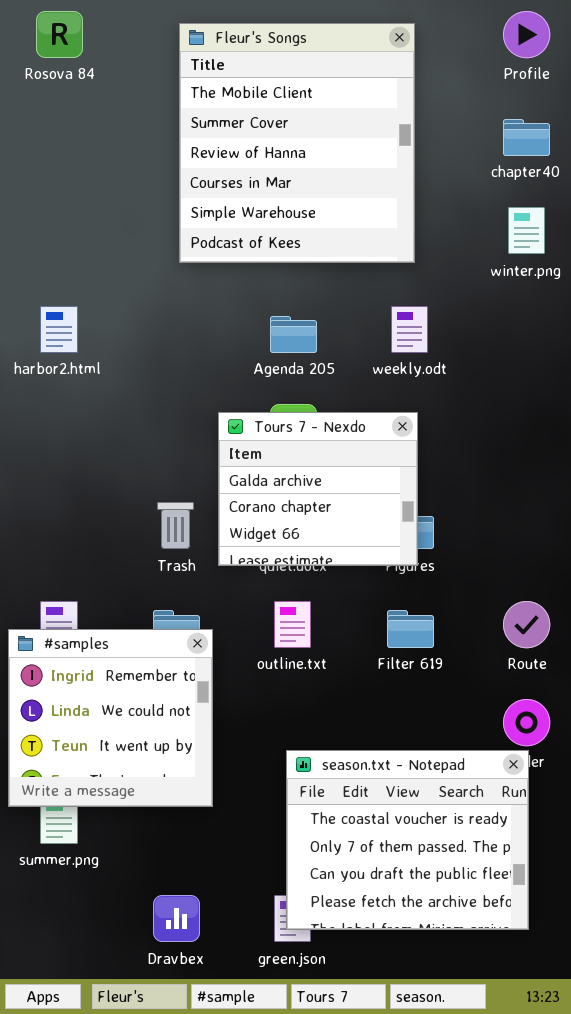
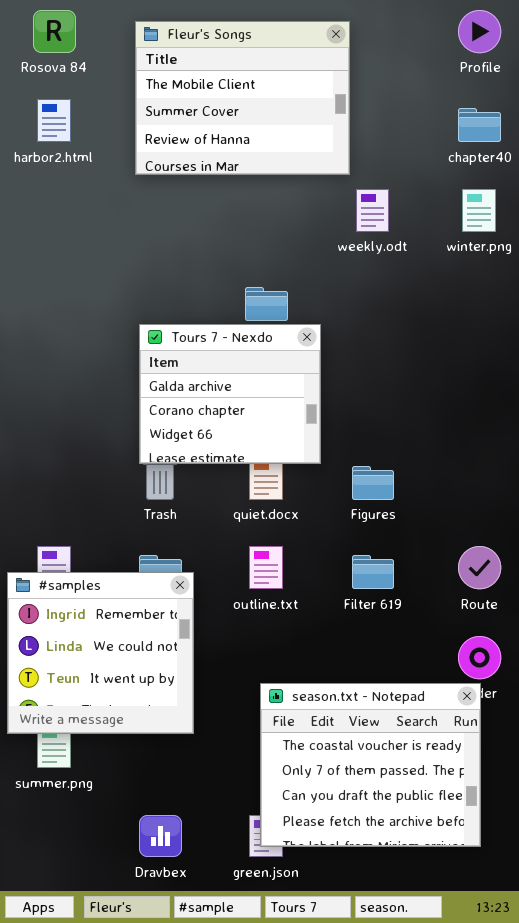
Fleur's Songs: [179,23,415,263] -> [135,21,350,175], moved, resized
harbor2.html: [40,306,78,353] -> [37,99,71,142], moved
weekly.odt: [391,306,428,353] -> [356,189,389,232], moved
Tours 7 - Nexdo: [218,412,418,566] -> [139,324,321,464], moved

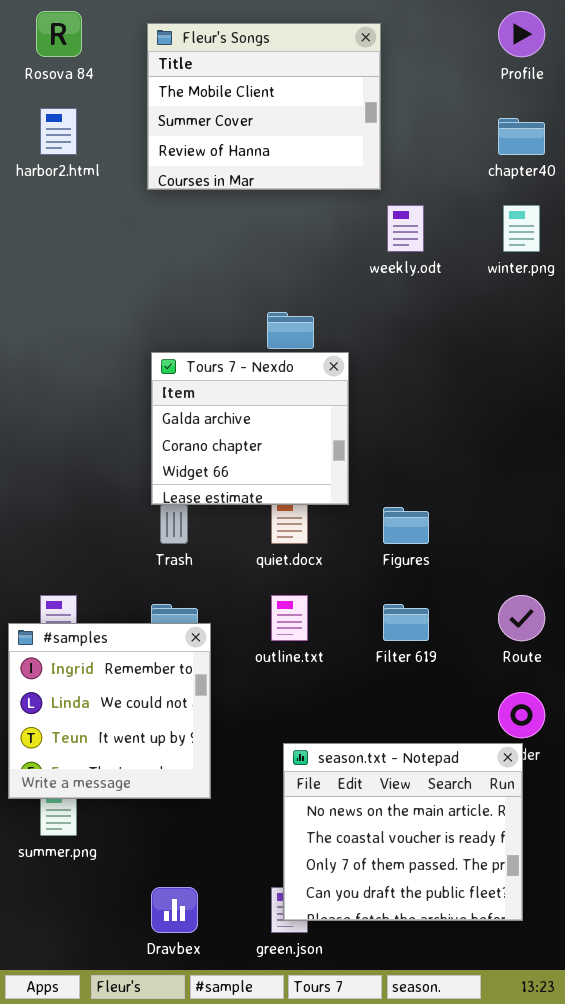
season.txt - Notepad: [260,683,481,847] -> [283,743,523,921], scrolled up 1 row

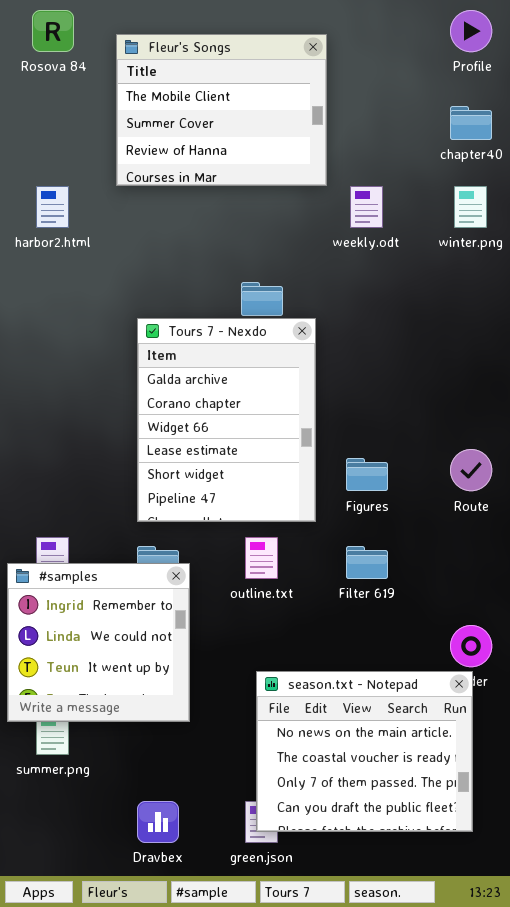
Fleur's Songs: [147,23,381,190] -> [116,34,327,186], moved
harbor2.html: [40,108,77,155] -> [36,186,69,228], moved
Tours 7 - Nexdo: [151,352,349,505] -> [137,318,316,522], resized
Route: [498,595,545,641] -> [450,449,492,491], moved

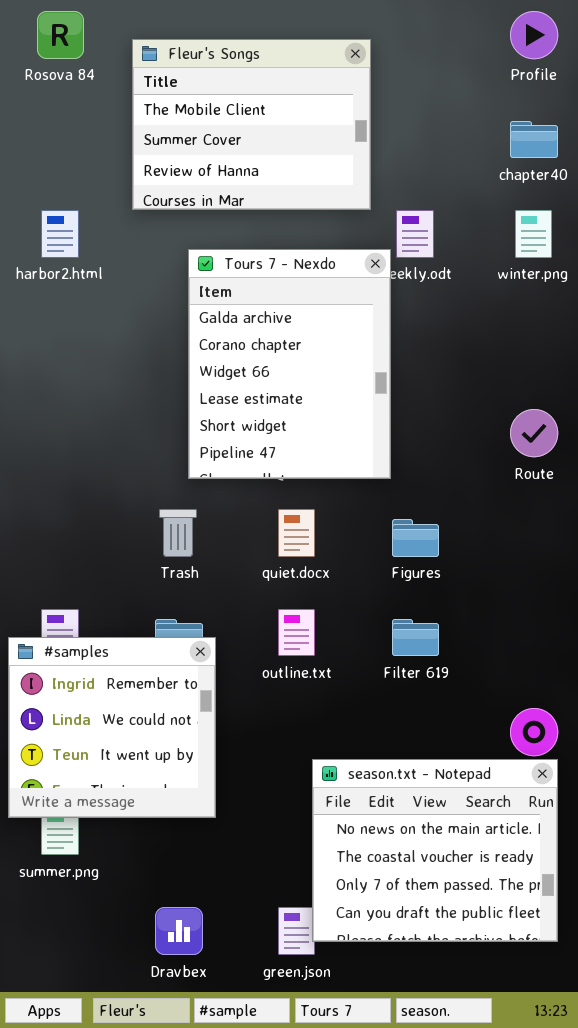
Tours 7 - Nexdo: [137,318,316,522] -> [188,249,391,479], moved
Route: [450,449,492,491] -> [510,409,558,457], moved
season.txt - Notepad: [256,671,473,832] -> [312,759,558,942], moved

